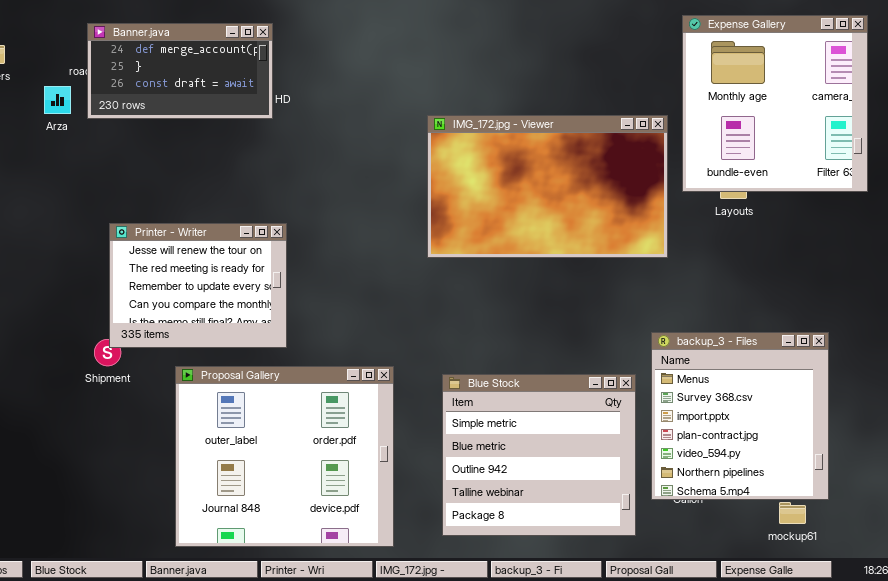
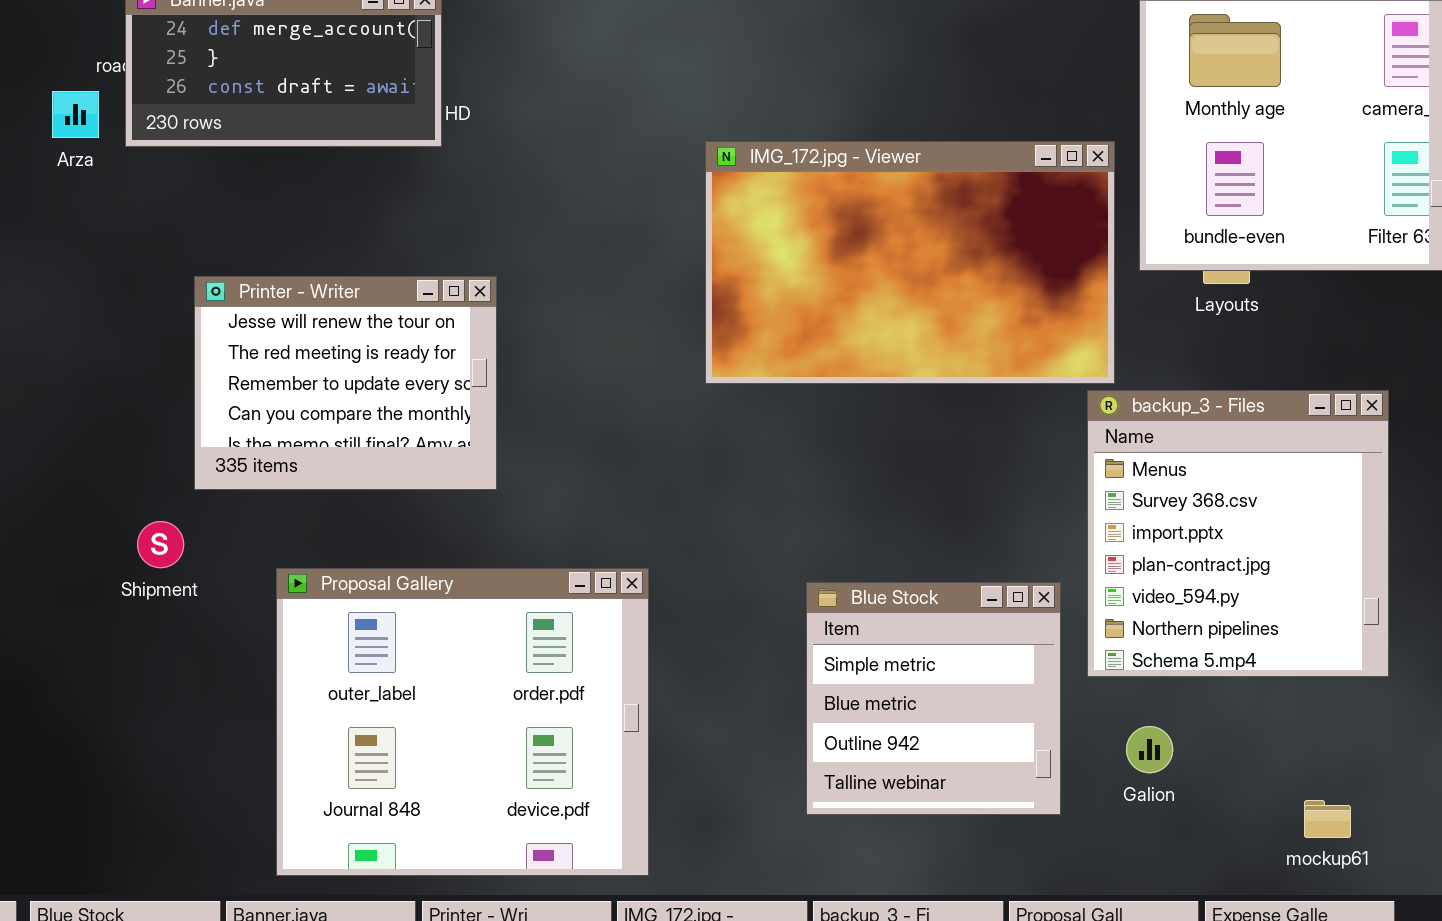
Printer - Writer: [109,223,287,348] -> [194,276,497,490], moved
backup_3 - Files: [651,332,829,500] -> [1087,390,1389,677], moved
Blue Stock: [442,374,636,536] -> [806,582,1061,815], resized

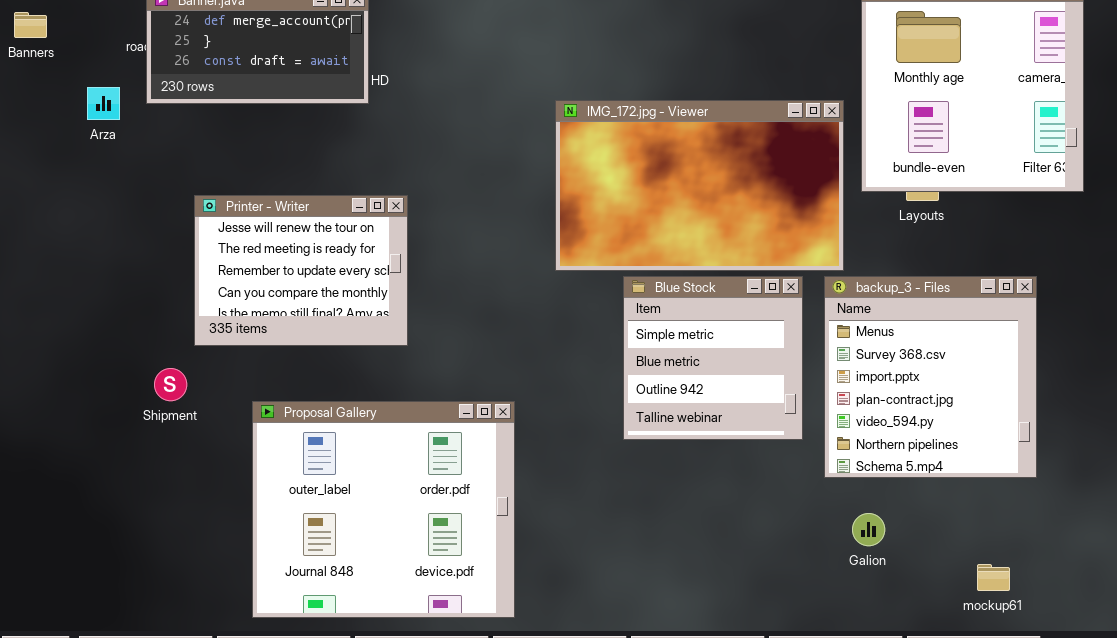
Arza: [52,91,99,138] -> [87,87,120,120], moved
Blue Stock: [806,582,1061,815] -> [623,276,803,440], moved

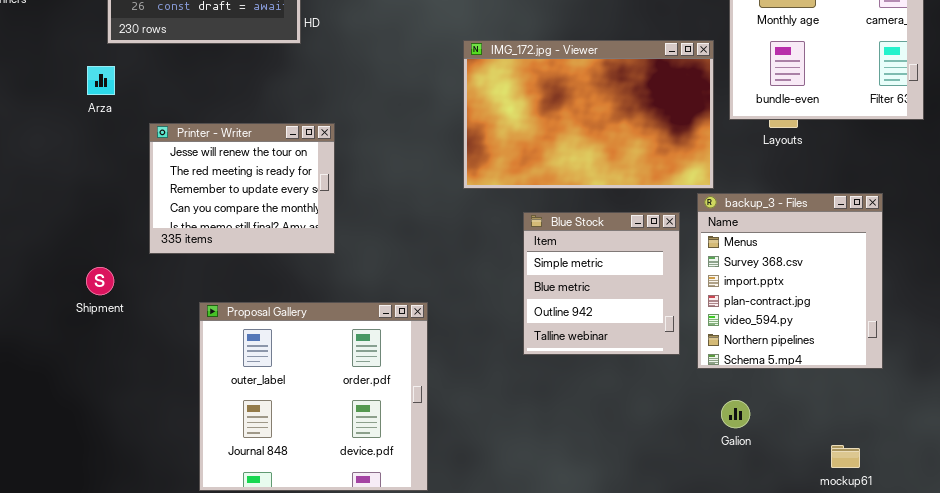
Arza: [87,87,120,120] -> [87,66,115,95], moved
Blue Stock: [623,276,803,440] -> [523,212,680,355], moved
Shipment: [154,368,187,401] -> [86,267,114,295], moved

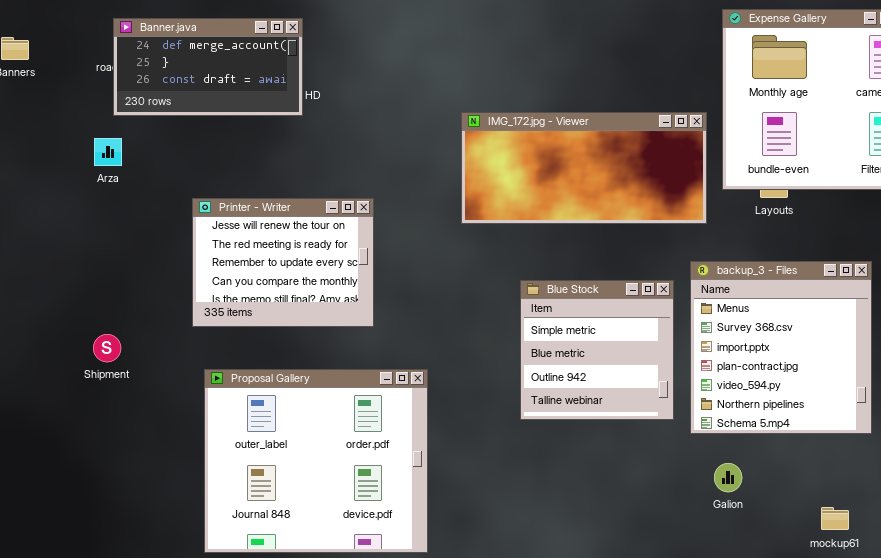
IMG_172.jpg - Viewer: [463,40,714,189] -> [461,112,707,224], resized
Printer - Writer: [149,123,335,254] -> [192,198,374,327], moved

